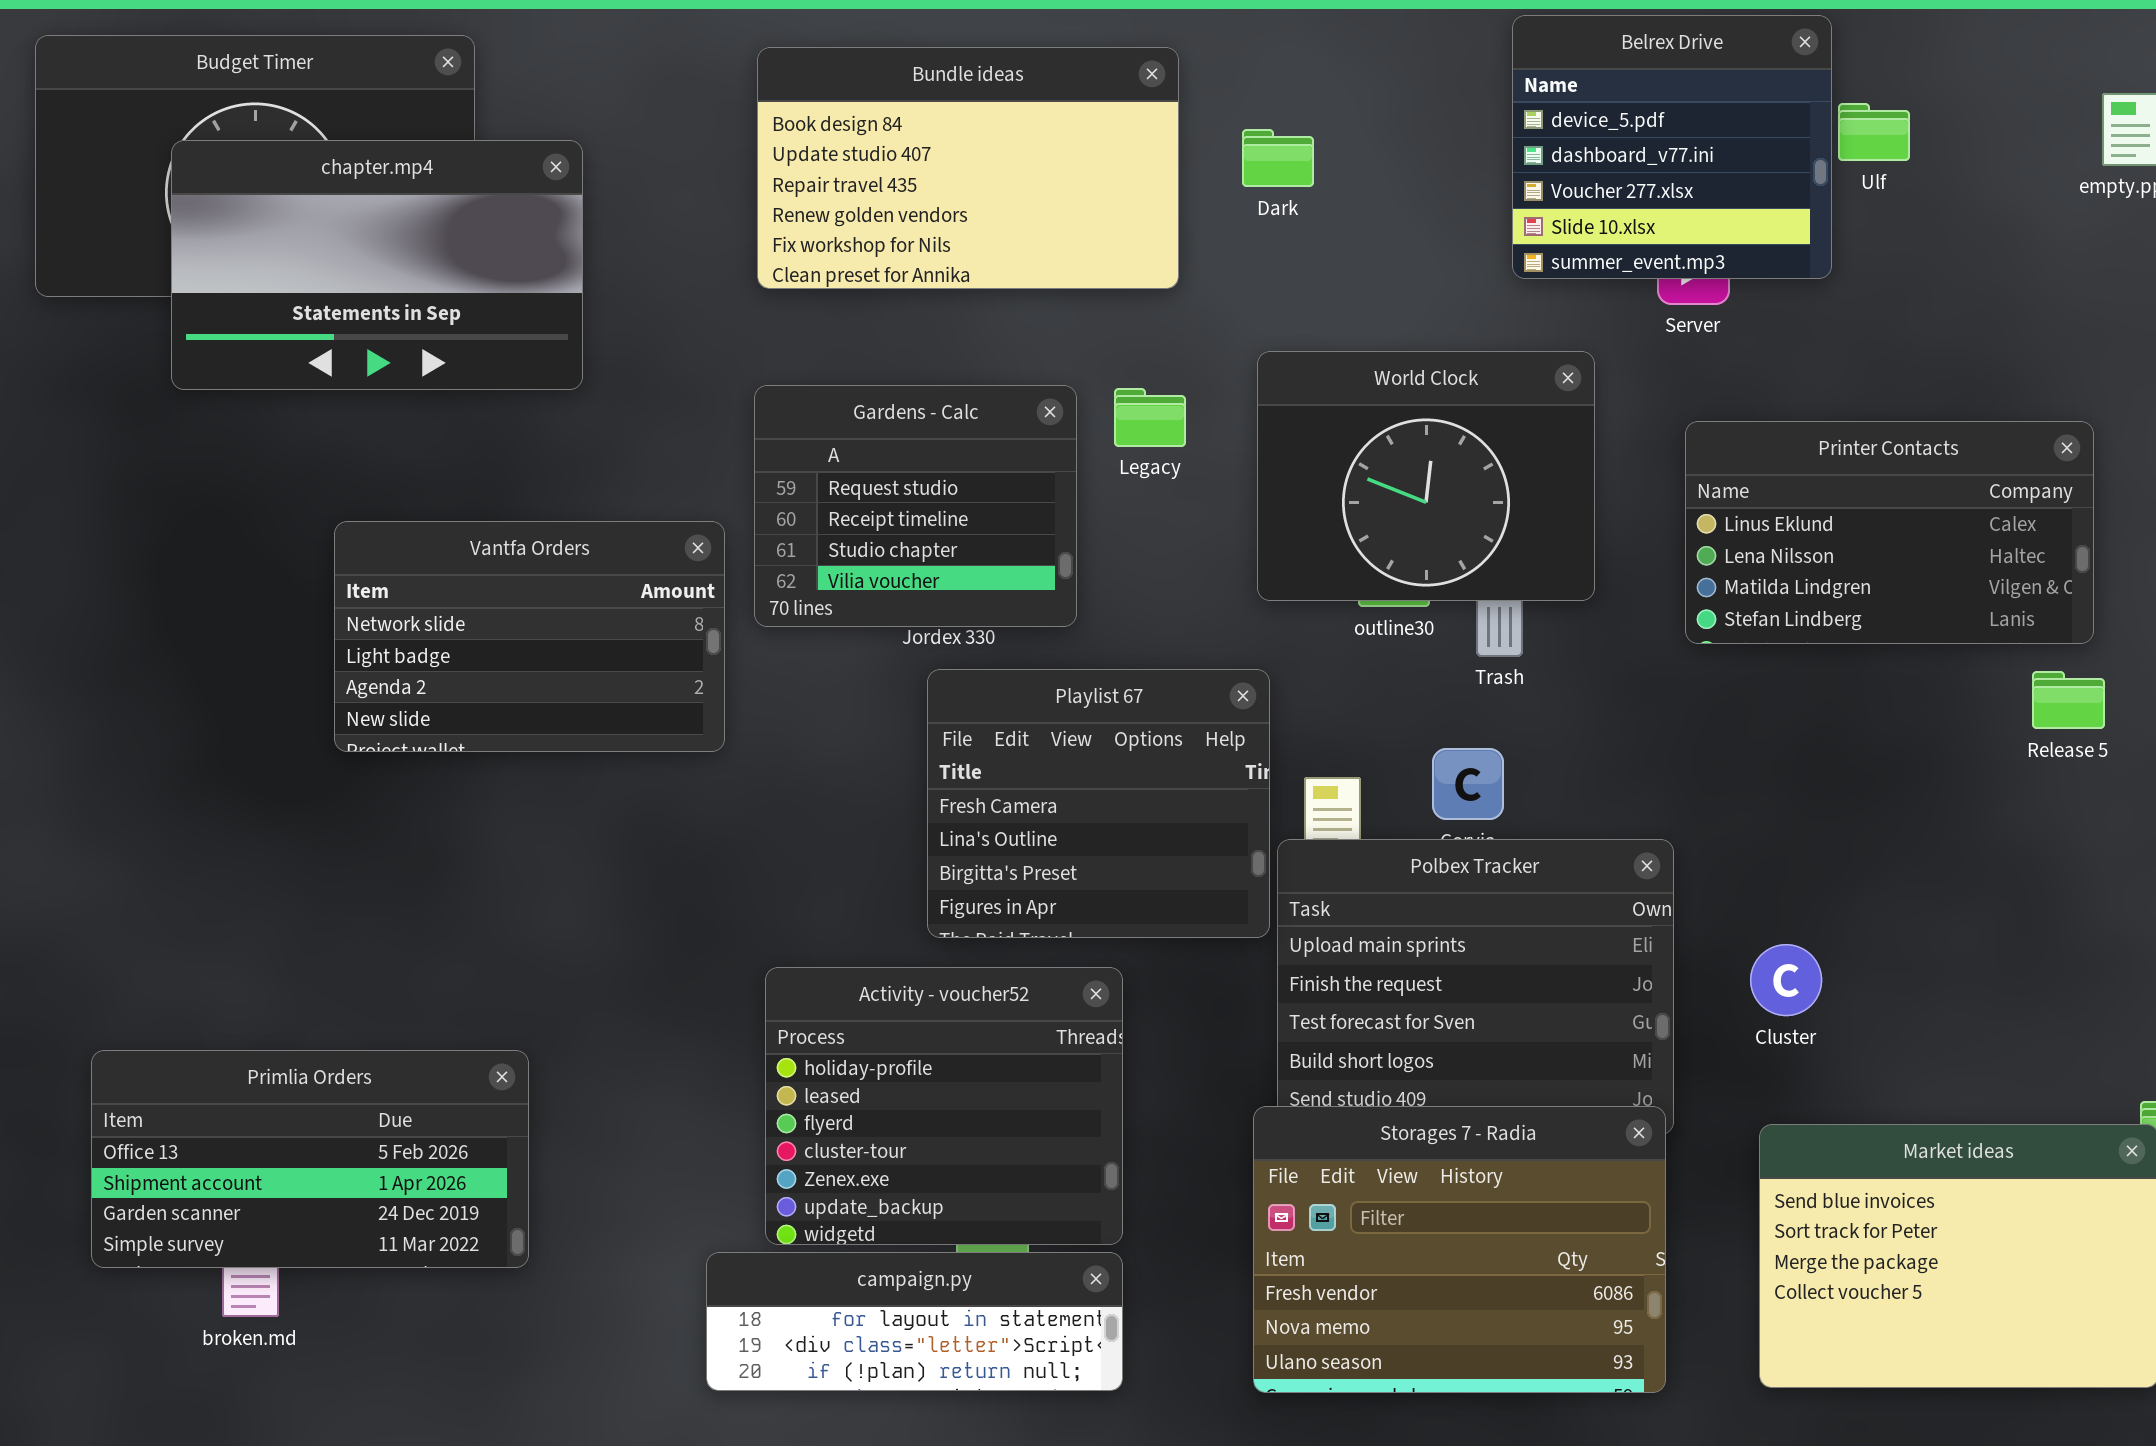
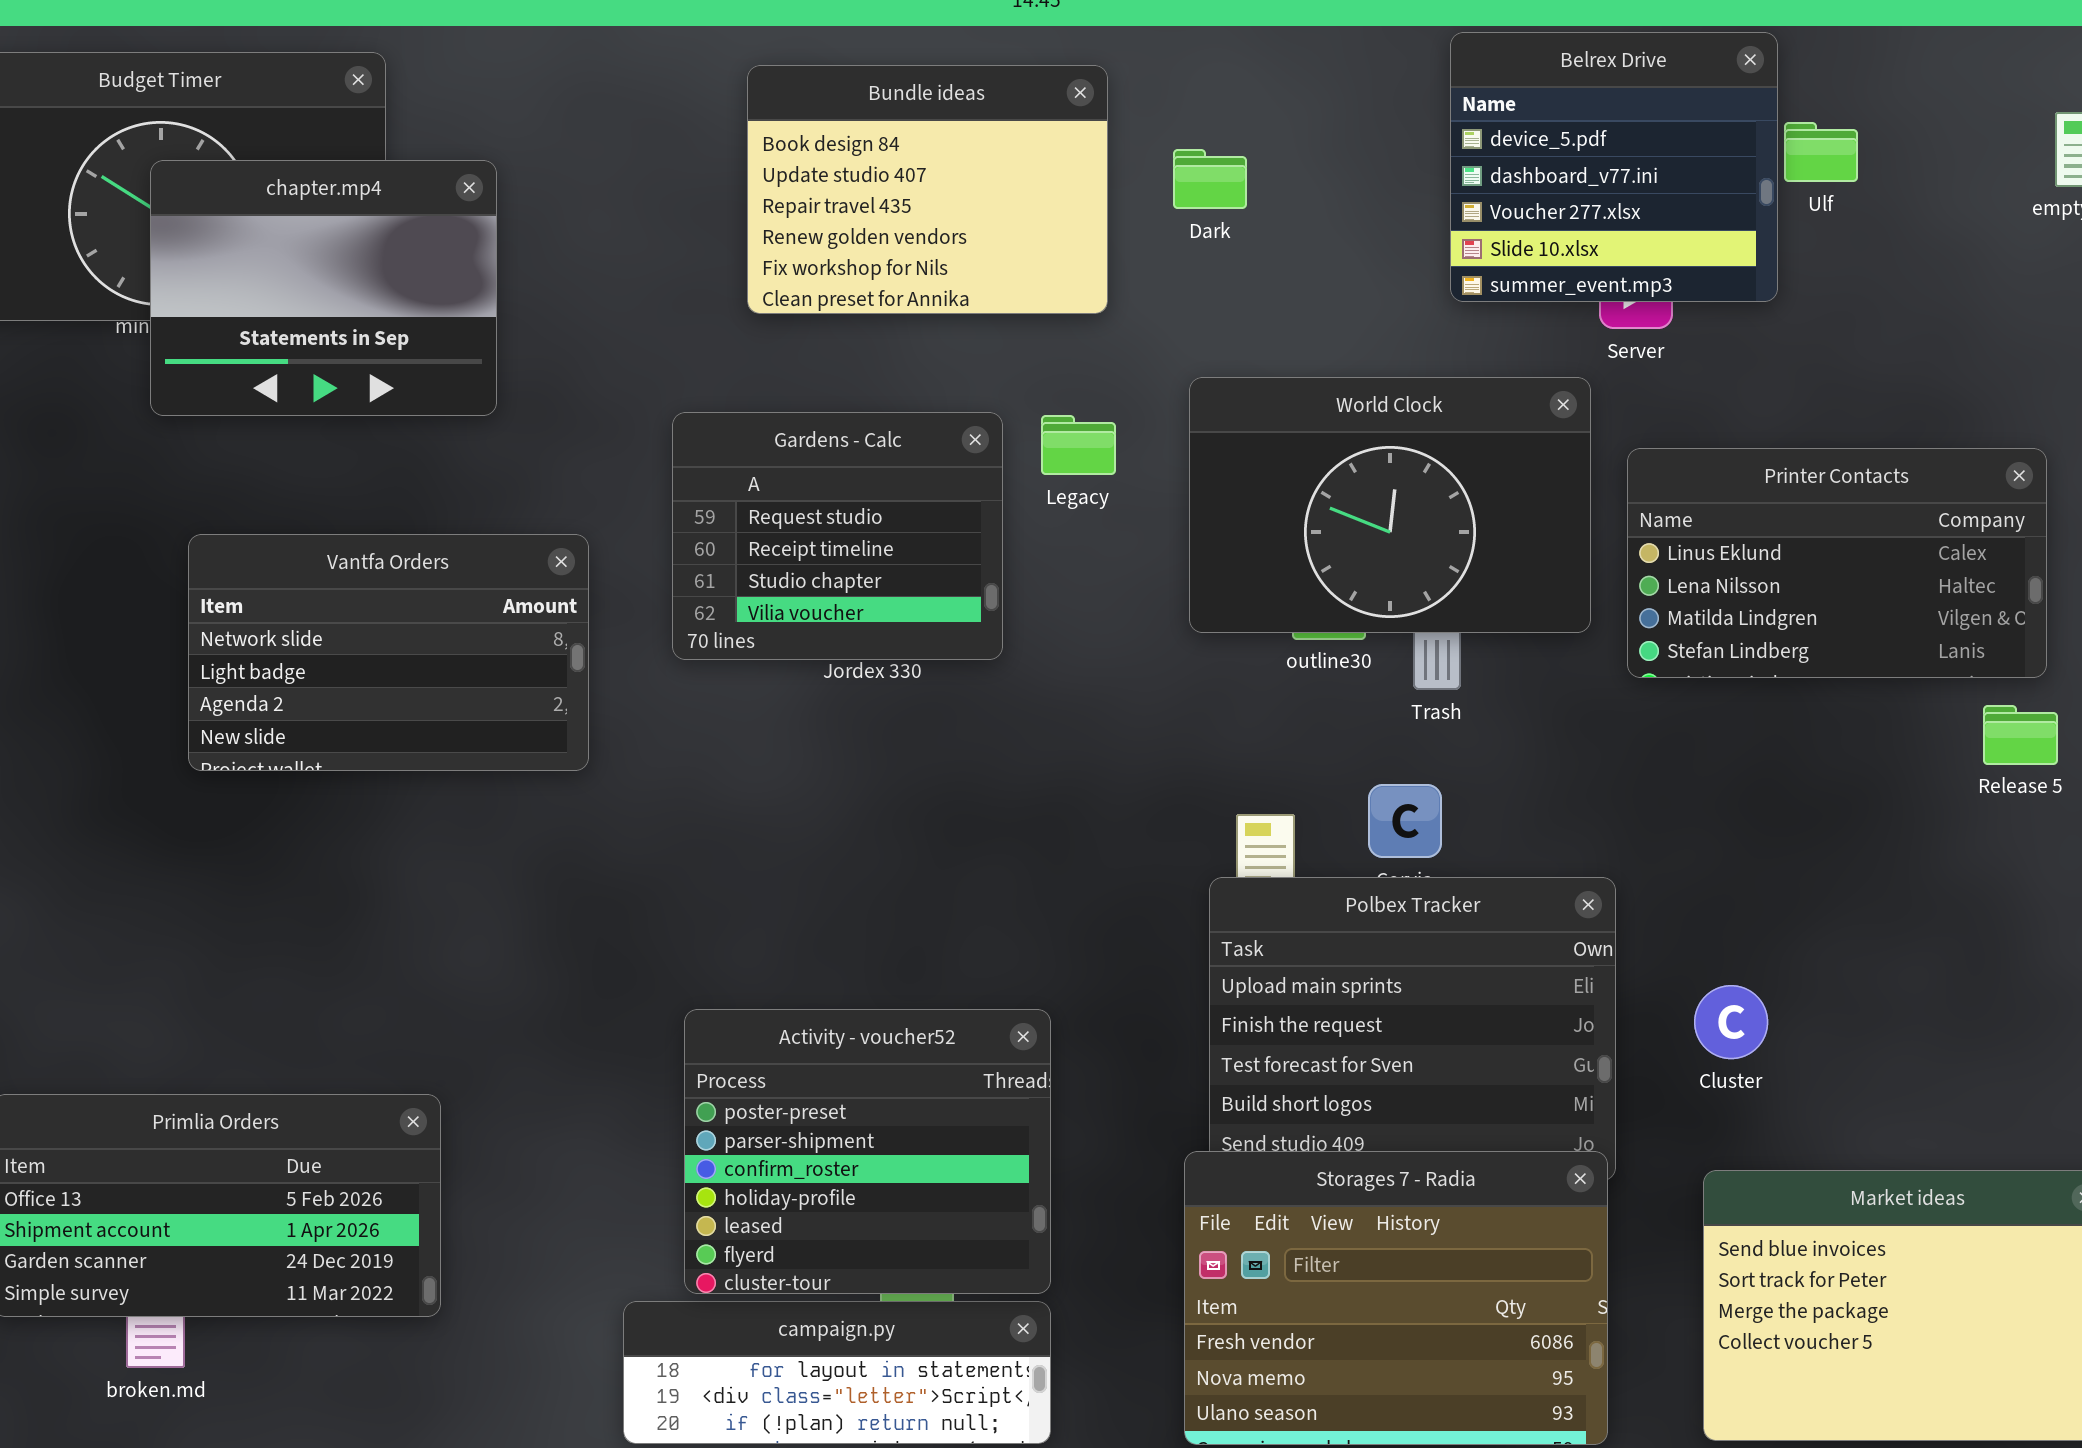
Bundle ideas: [757,47,1179,289] -> [747,65,1108,314], resized
chapter.mp4: [171,140,583,390] -> [150,160,497,416], resized
World Clock: [1257,351,1595,601] -> [1189,377,1591,633], resized
Vantfa Orders: [334,521,725,752] -> [188,534,589,771], moved
Playlist 67: [927,669,1270,938] -> none, closed
Activity - voucher52: [765,967,1123,1245] -> [684,1009,1051,1294], scrolled up 3 rows

